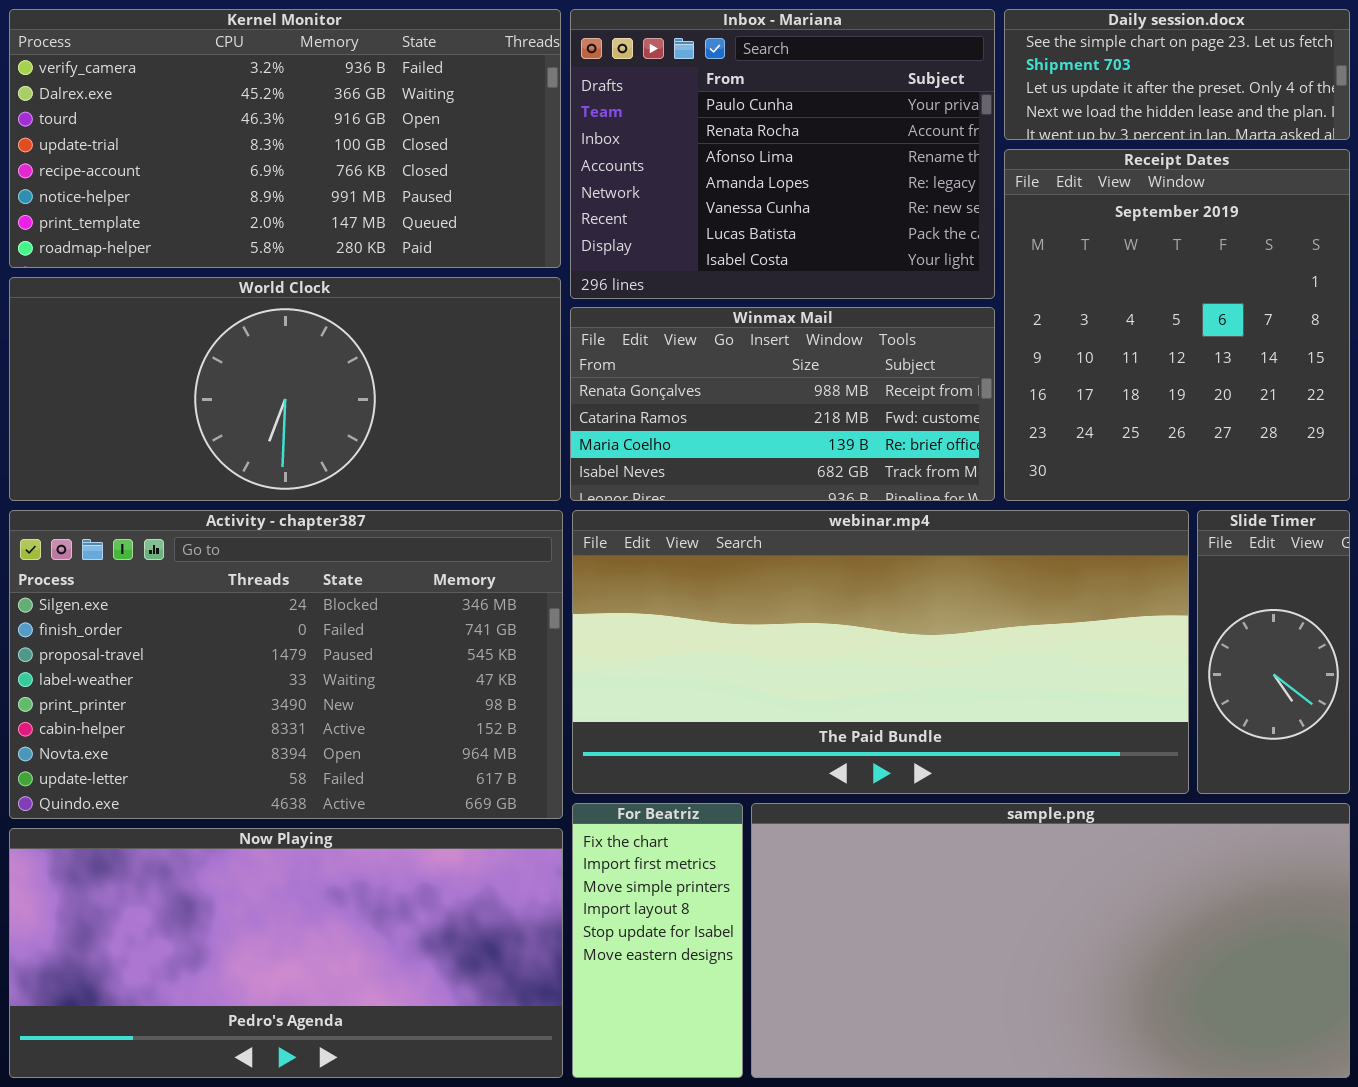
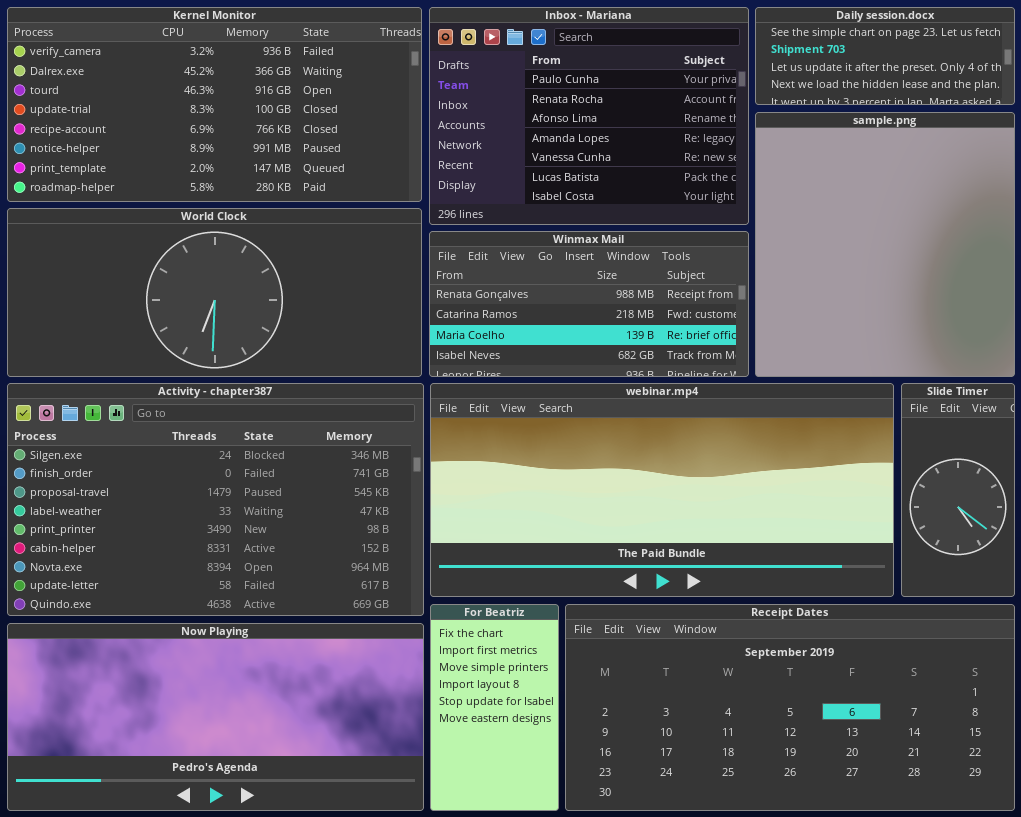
Receipt Dates: [1004,149,1350,501] -> [565,604,1015,811], moved, resized
sample.png: [751,803,1350,1078] -> [755,112,1015,377], moved, resized

